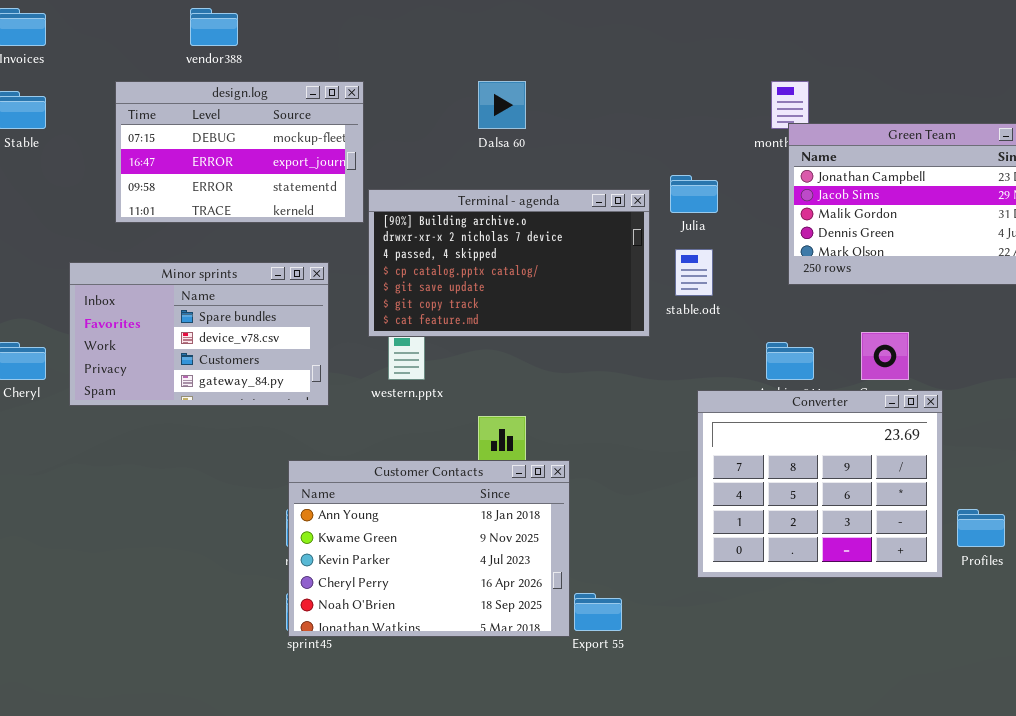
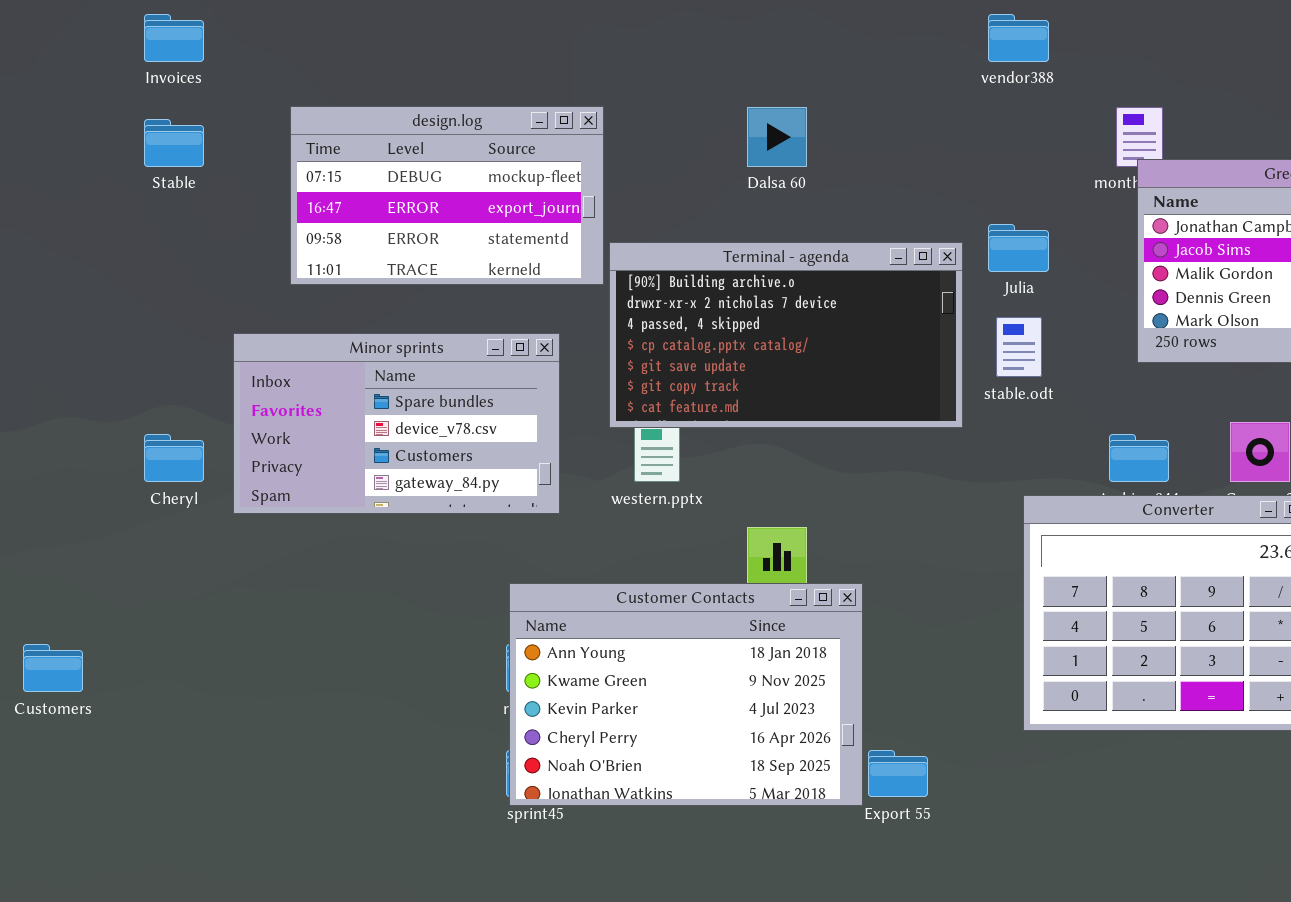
vendor388: [190,8,238,46] -> [988,14,1049,62], moved

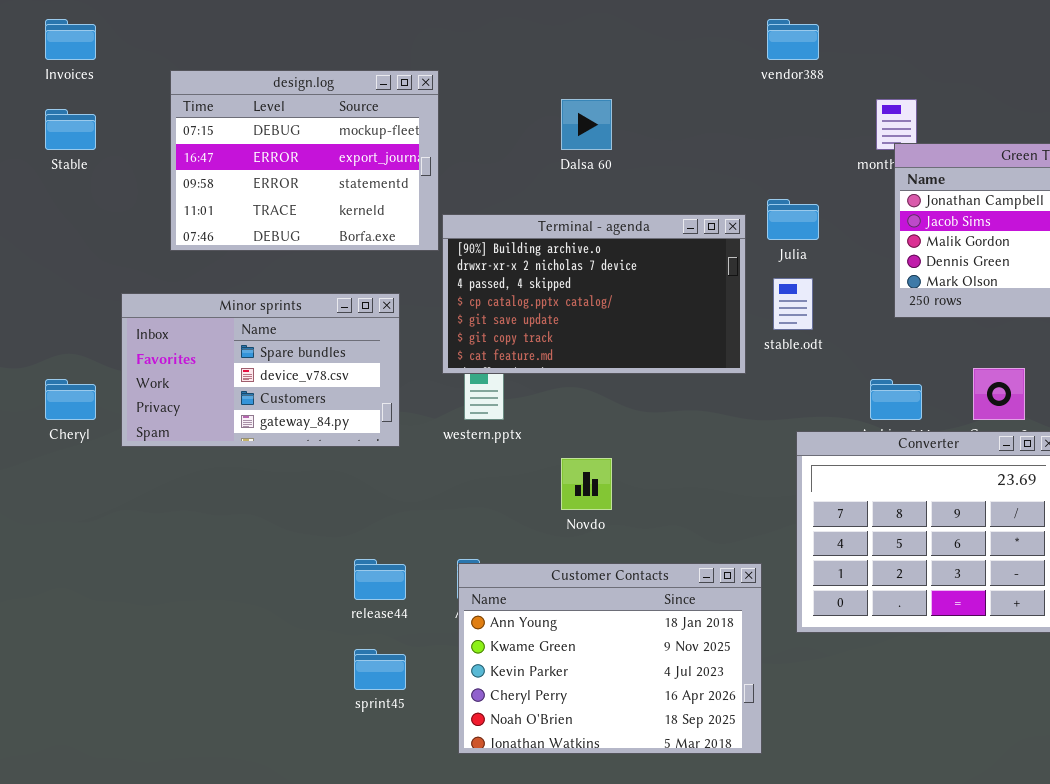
design.log: [290,106,604,285] -> [170,70,439,251], resized
Customer Contacts: [509,583,863,806] -> [458,563,762,754], moved

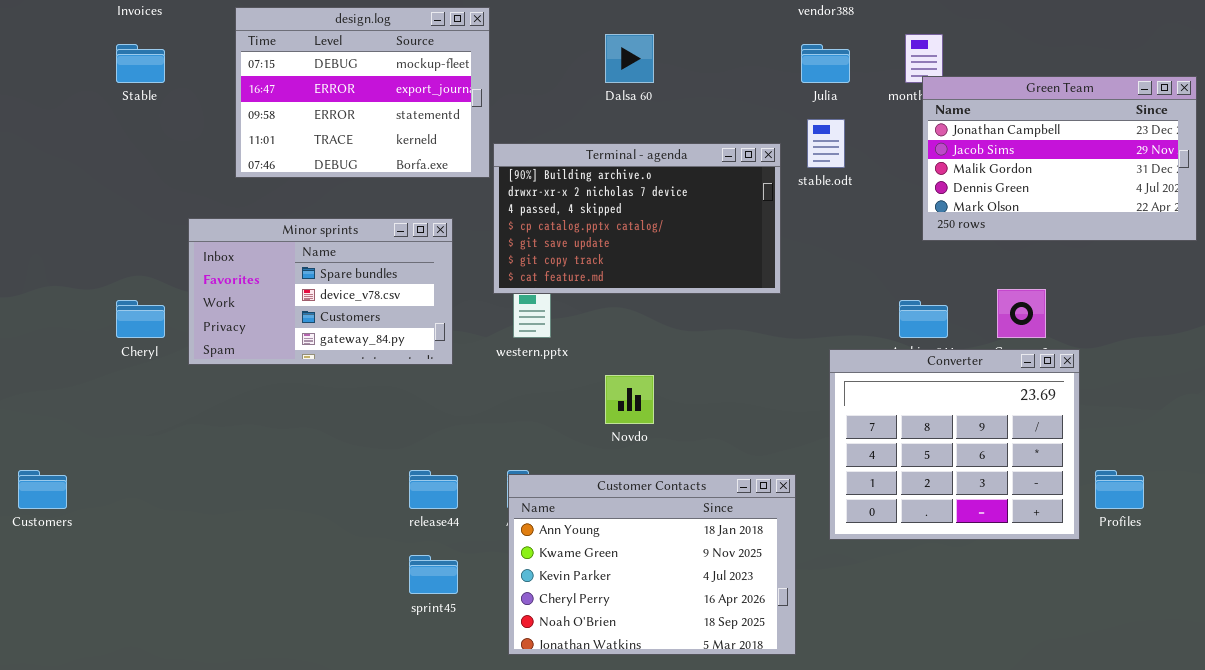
Julia: [767,199,819,240] -> [801,44,850,83], moved
stable.odt: [773,278,813,330] -> [807,119,845,168], moved

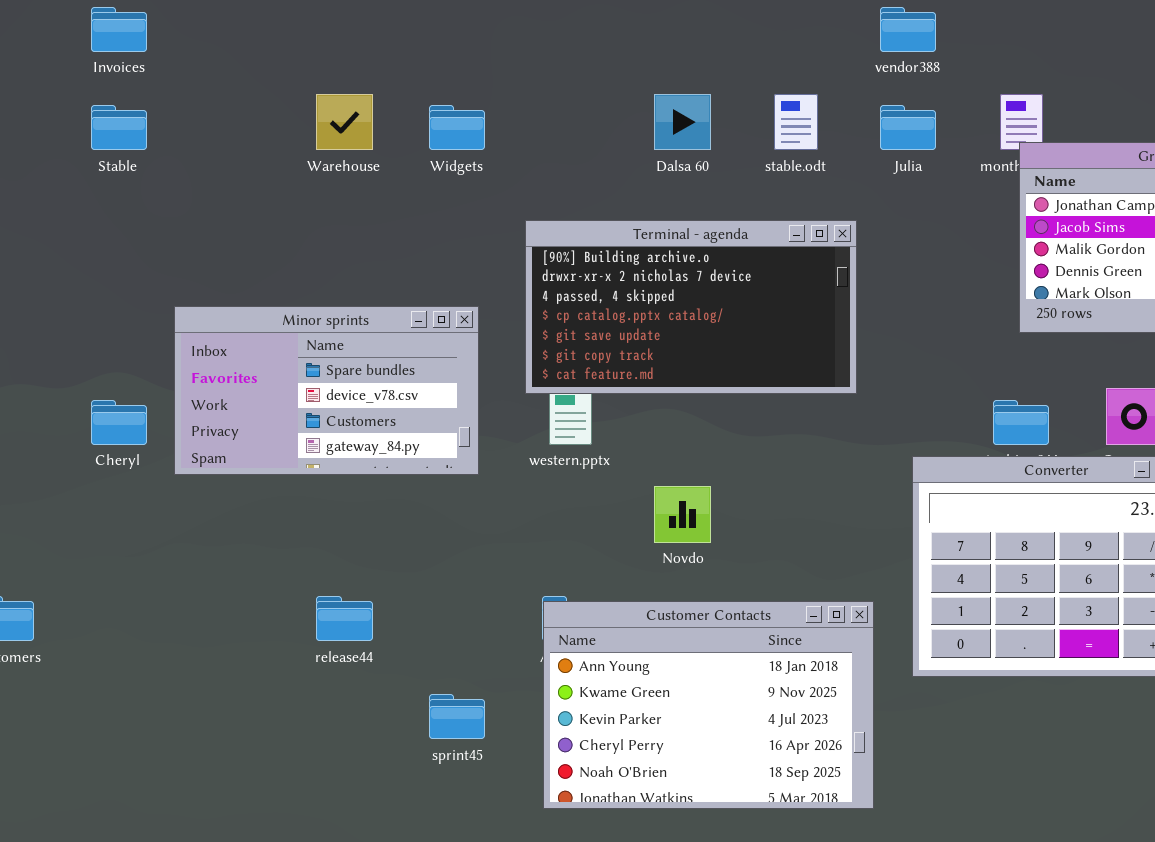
design.log: [235,7,490,178] -> none, closed
stable.odt: [807,119,845,168] -> [774,94,818,150], moved
release44: [409,470,458,509] -> [316,596,373,641], moved

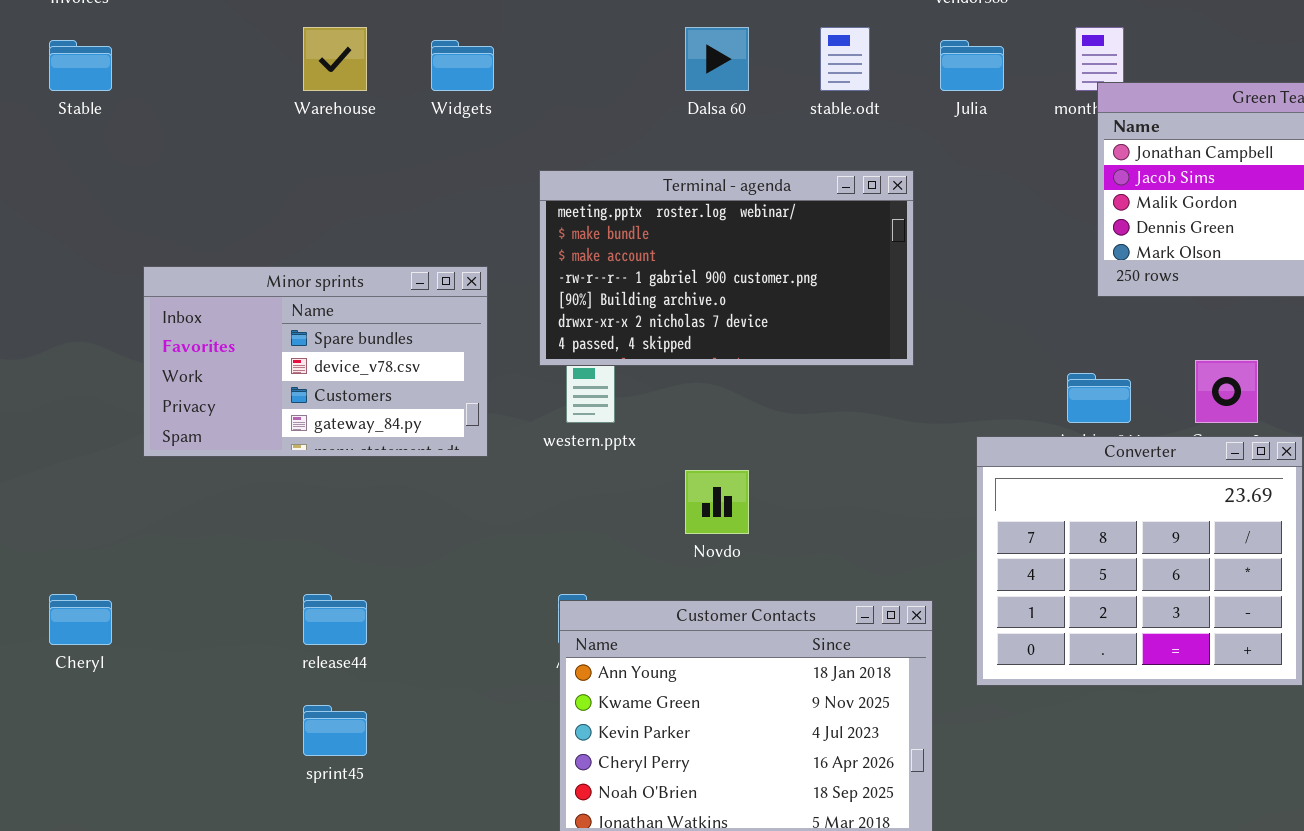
Terminal - agenda: [525,220,857,394] -> [539,170,914,366], scrolled up 4 rows
Cheryl: [91,400,147,445] -> [49,594,112,645], moved
sprint45: [429,694,485,739] -> [303,705,367,756], moved

